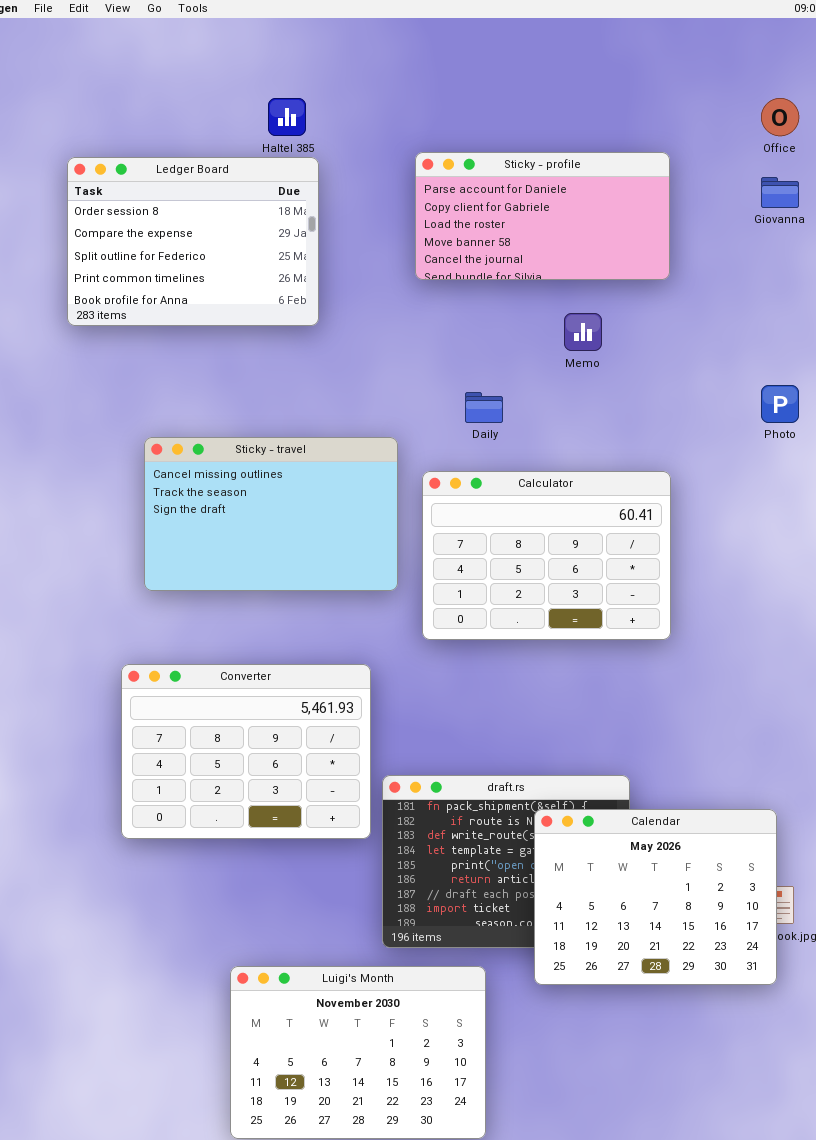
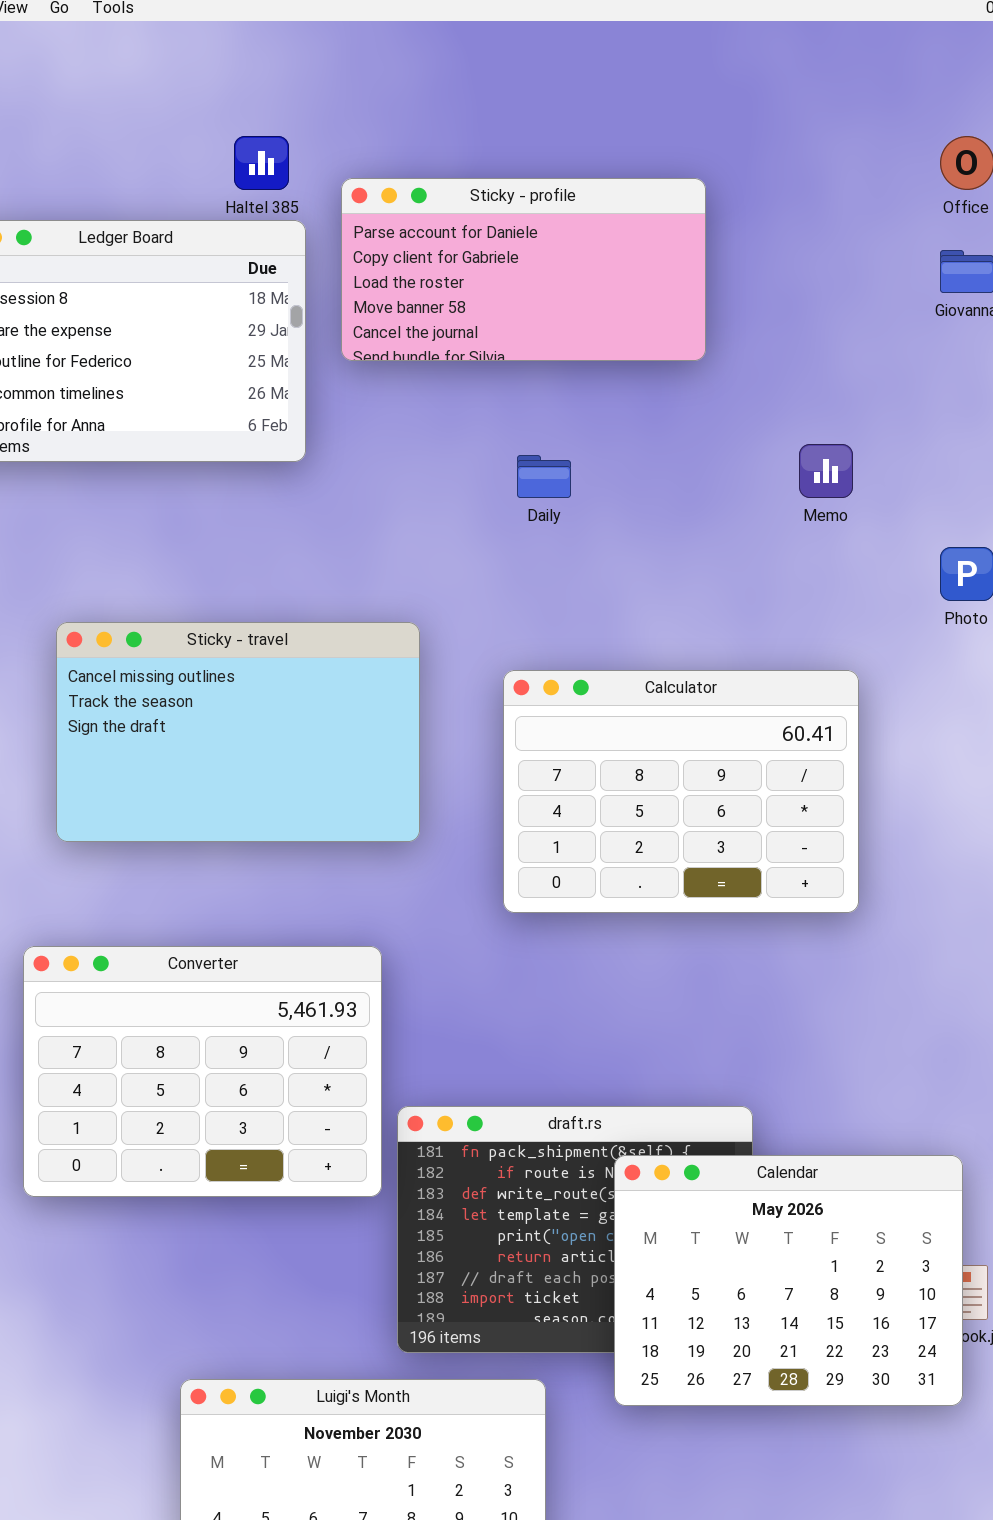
Sticky - profile: [415,152,670,280] -> [341,178,706,361], moved
Memo: [564,313,602,351] -> [799,444,853,498], moved
Daily: [465,392,503,423] -> [517,455,571,498], moved
Calculator: [422,471,671,640] -> [503,670,859,913], moved

